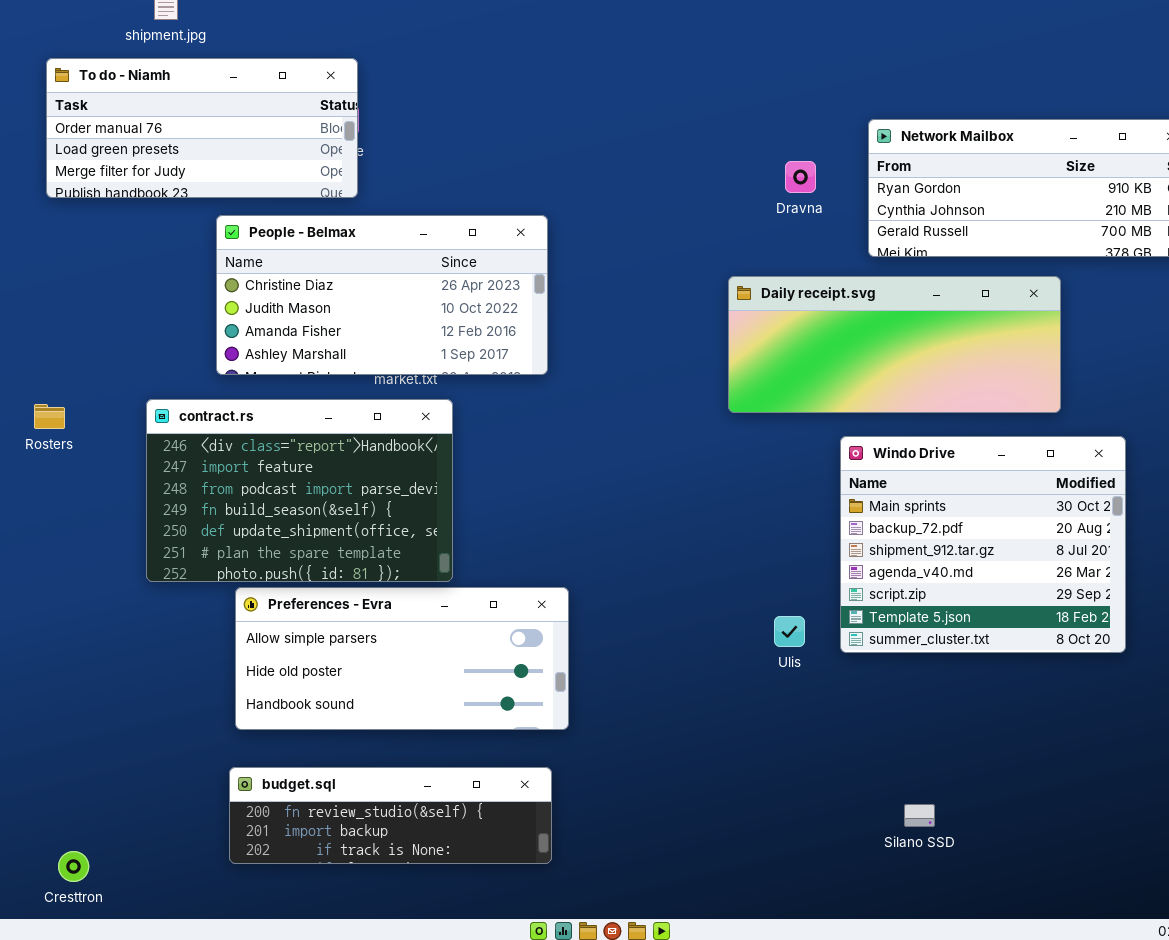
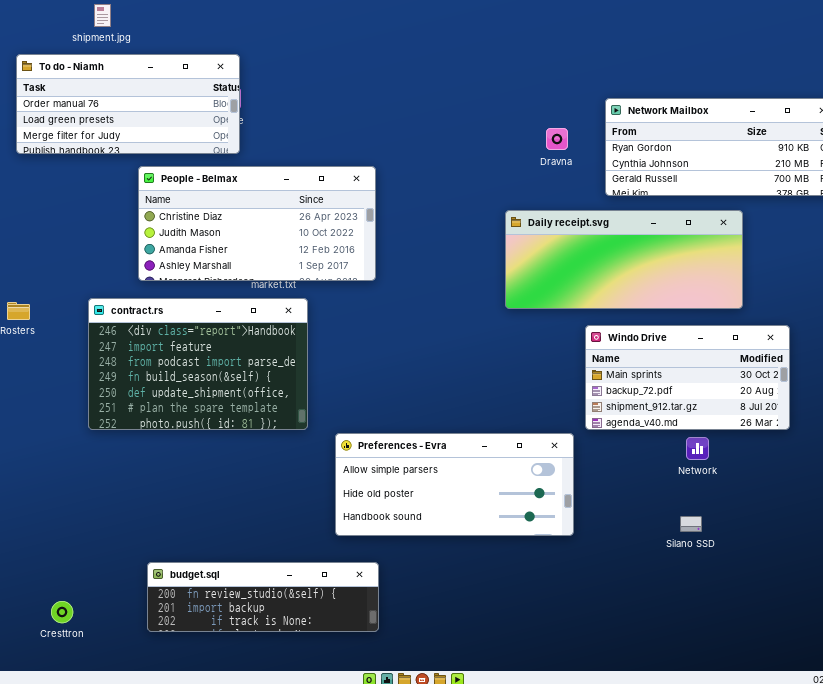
Windo Drive: [840,436,1126,653] -> [585,325,790,430], resized
Preferences - Evra: [235,587,569,730] -> [335,433,574,536], moved
Silano SSD: [904,804,935,827] -> [680,516,702,532], moved
Cresttron: [58,851,89,882] -> [51,601,73,623], moved

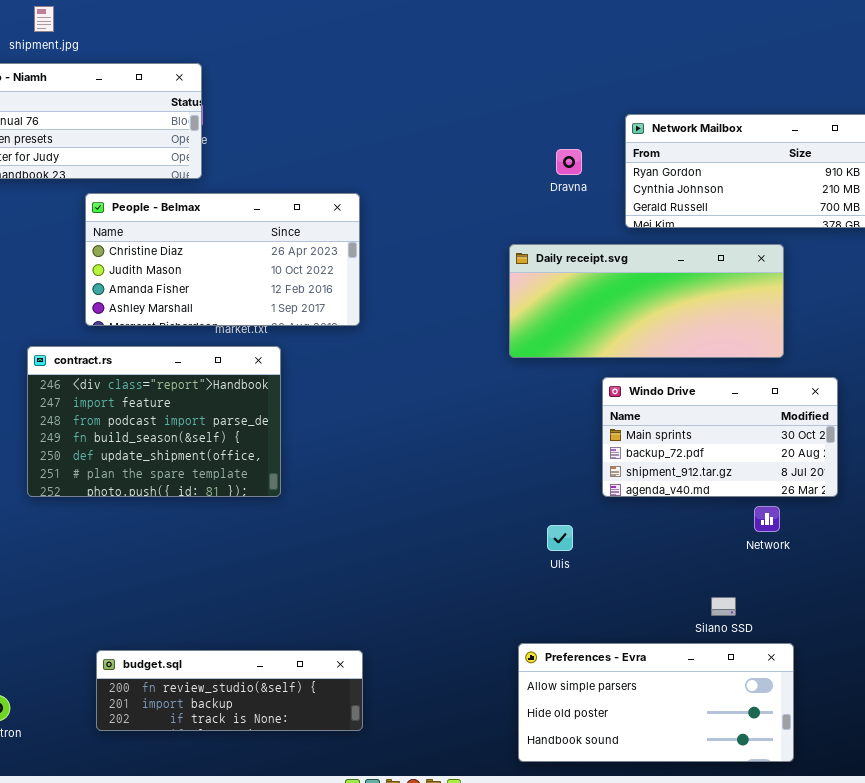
Preferences - Evra: [335,433,574,536] -> [518,643,794,762], moved
Network: [686,437,709,460] -> [754,506,780,532], moved

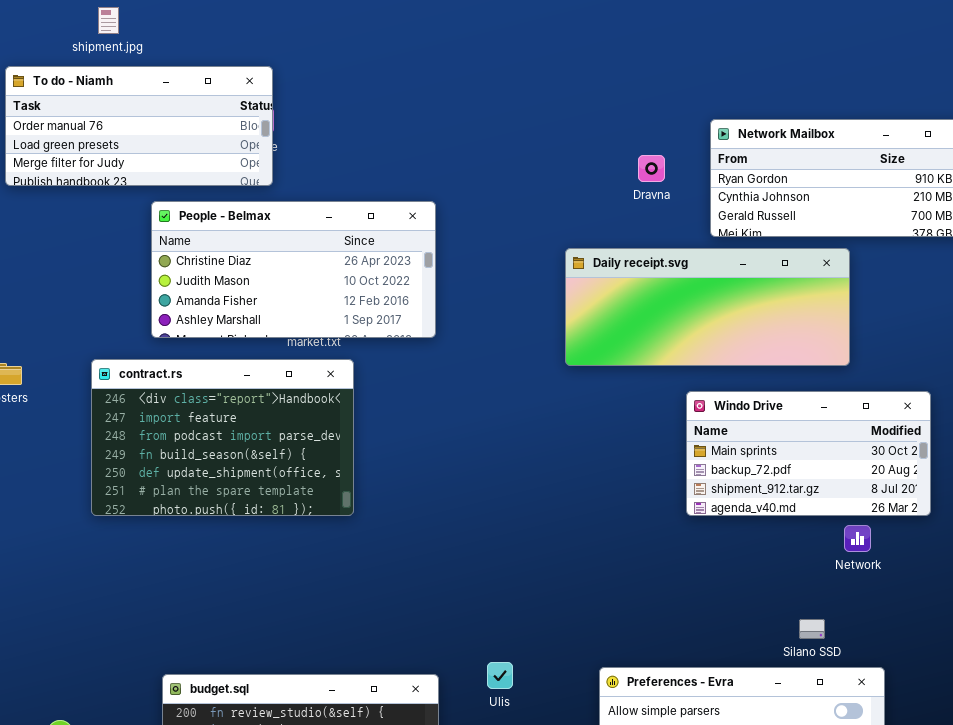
Daily receipt.svg: [509,244,784,358] -> [565,248,850,366], moved
Ulis: [547,525,573,551] -> [487,662,513,689], moved

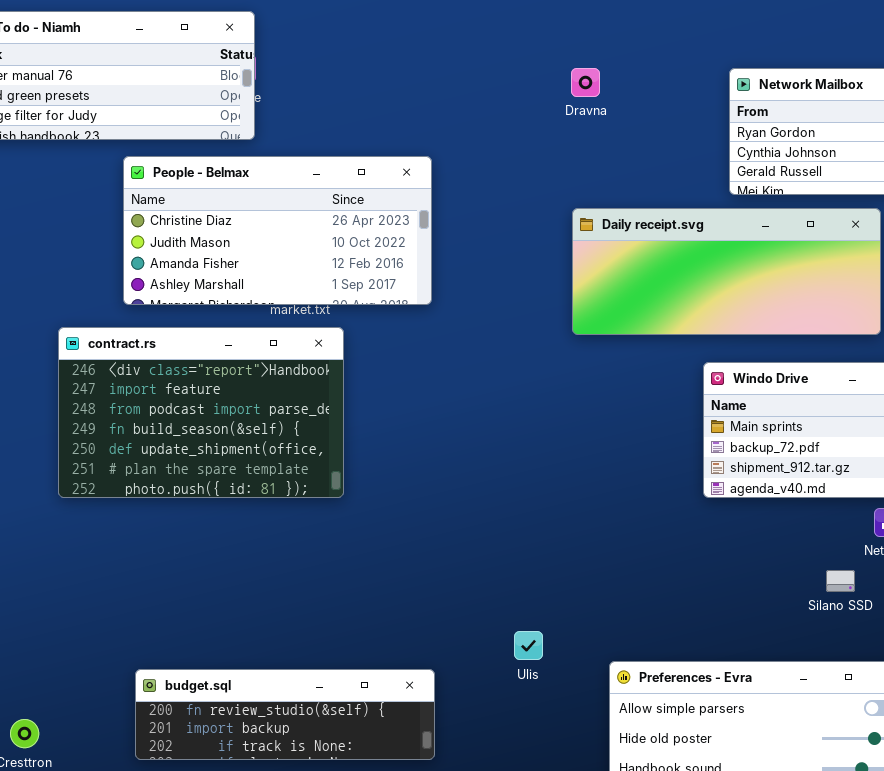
Dravna: [638,155,665,182] -> [571,68,600,97], moved
Silano SSD: [799,619,825,639] -> [826,570,855,592], moved
Ulis: [487,662,513,689] -> [514,631,543,660], moved

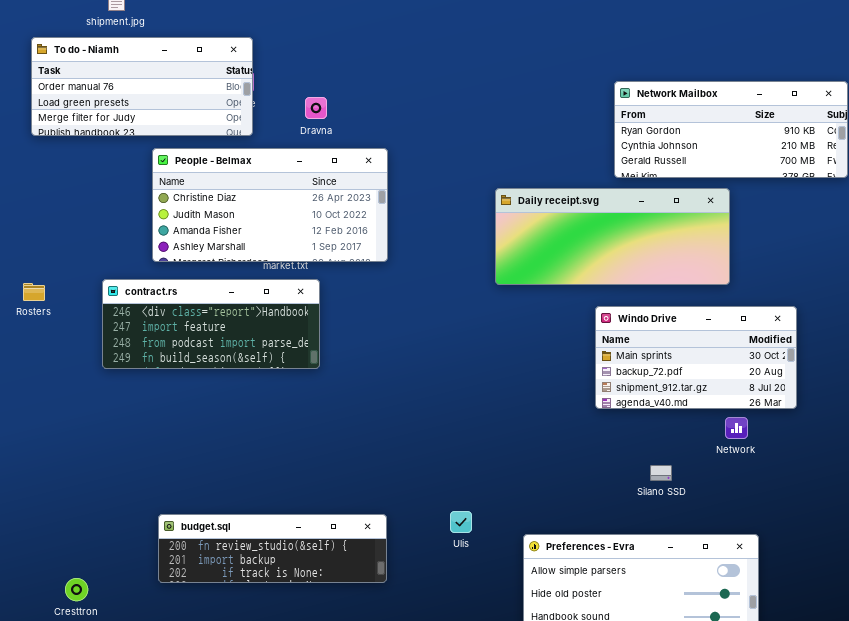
Dravna: [571,68,600,97] -> [305,97,327,119], moved
contract.rs: [58,327,344,498] -> [102,279,320,369], resized
Silano SSD: [826,570,855,592] -> [650,465,672,481], moved
budget.sql: [135,669,435,760] -> [158,514,387,583], moved

